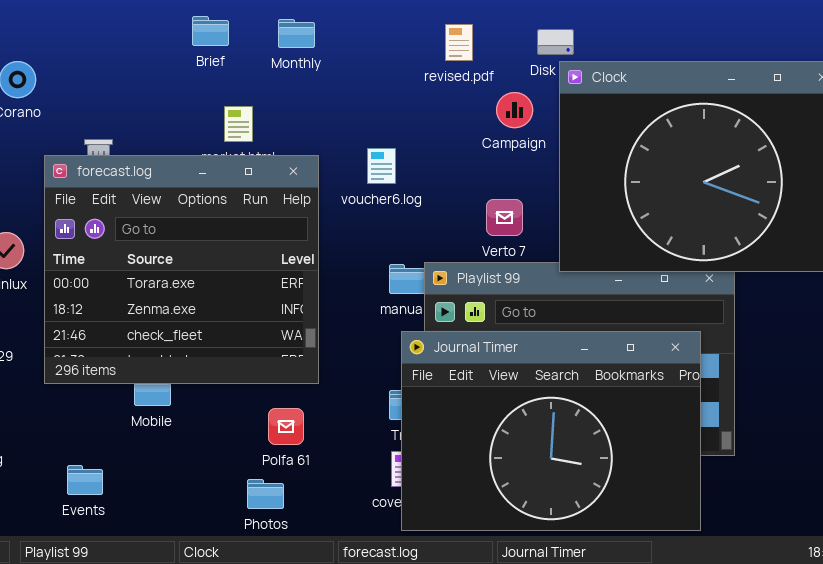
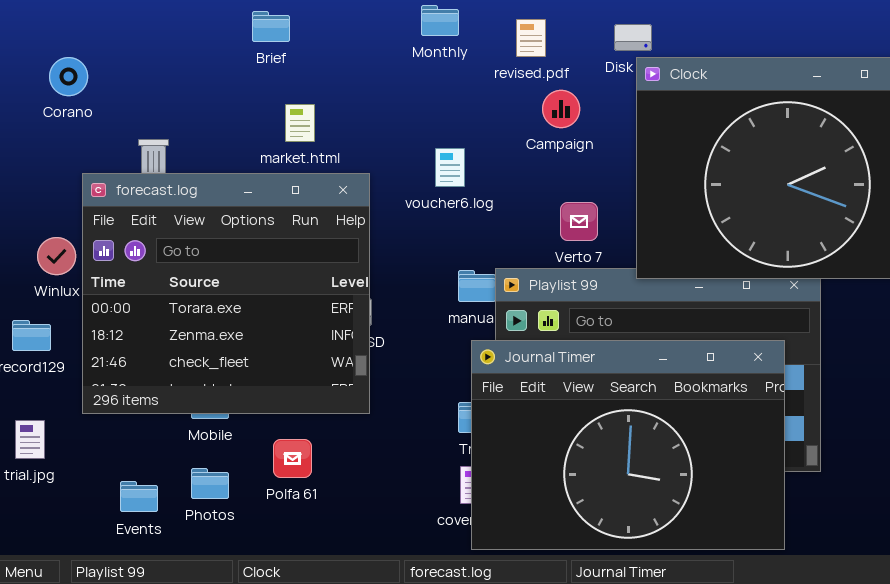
Monthly: [278,19,315,48] -> [421,5,459,36], moved
Campaign: [496,92,533,128] -> [542,90,580,128], moved
forecast.log: [44,155,319,384] -> [82,173,370,414], moved
Polfa 61: [268,408,304,445] -> [273,439,312,478], moved
Photos: [247,479,284,509] -> [191,468,229,499], moved

